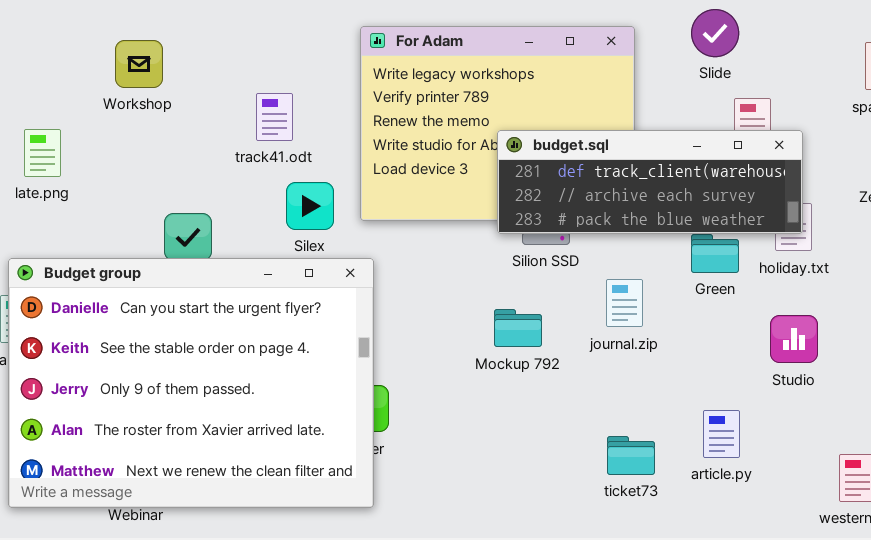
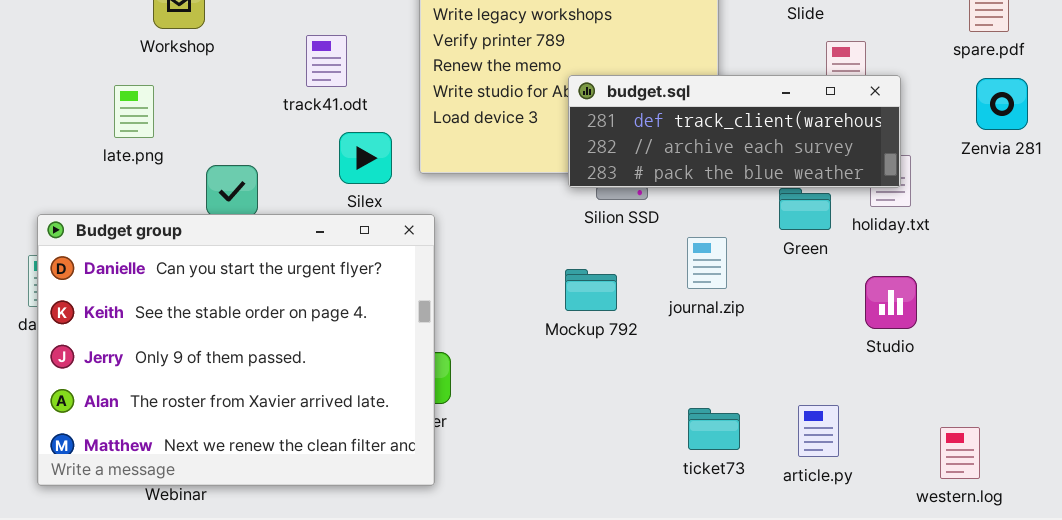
late.png: [24,129,61,177] -> [114,85,154,138], moved
article.py: [703,410,740,458] -> [798,405,839,457], moved

